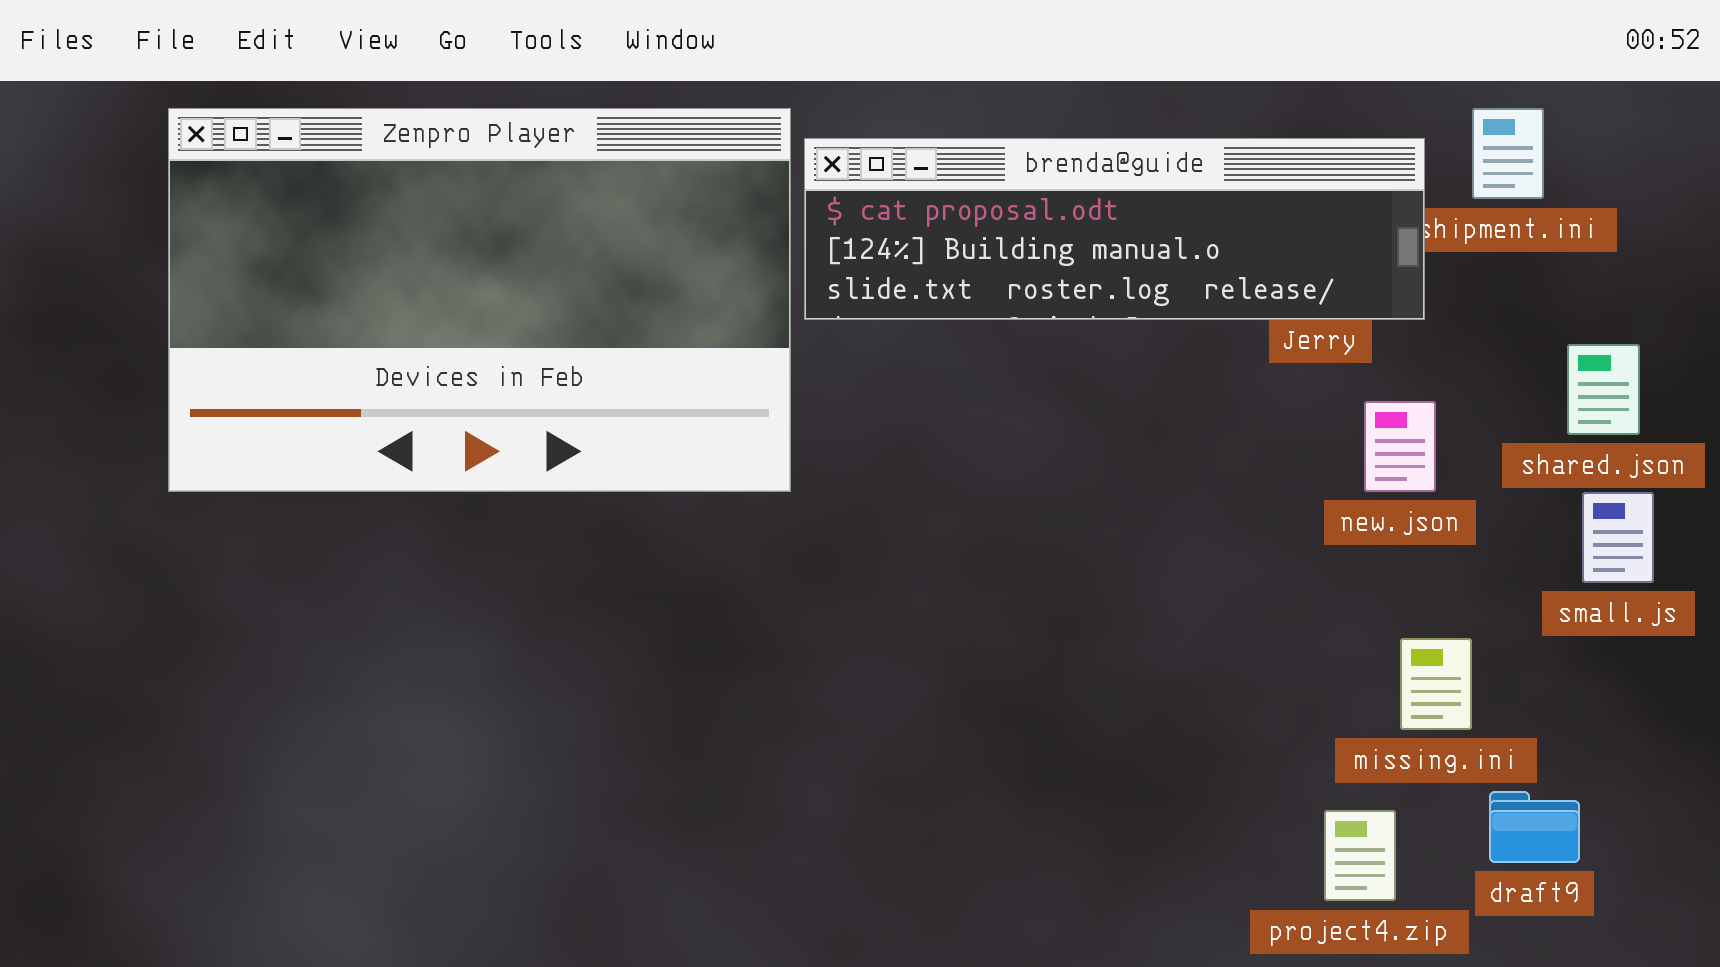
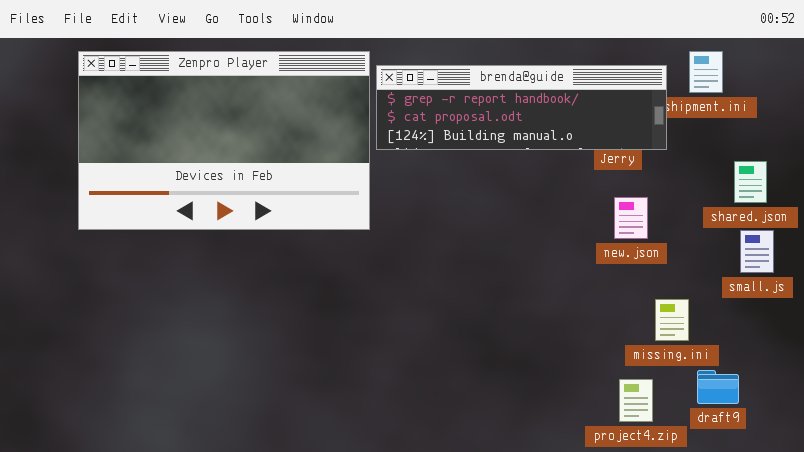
brenda@guide: [804,138,1425,320] -> [376,65,667,150], scrolled up 1 row
new.json: [1364,401,1436,492] -> [614,197,648,239], moved

